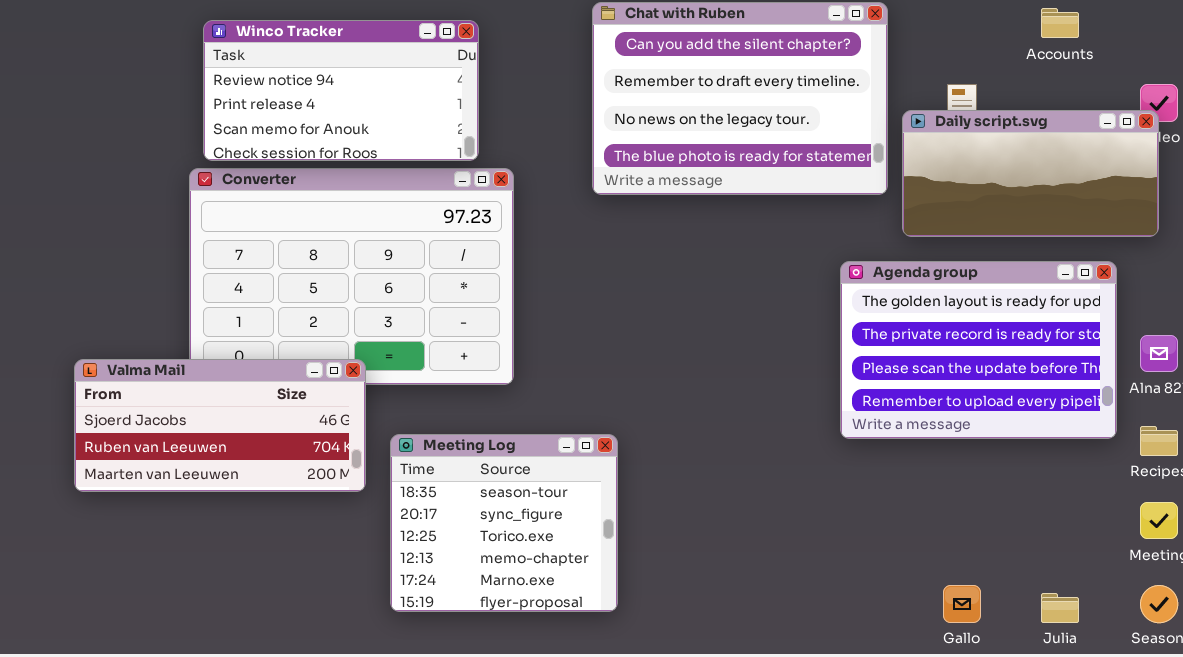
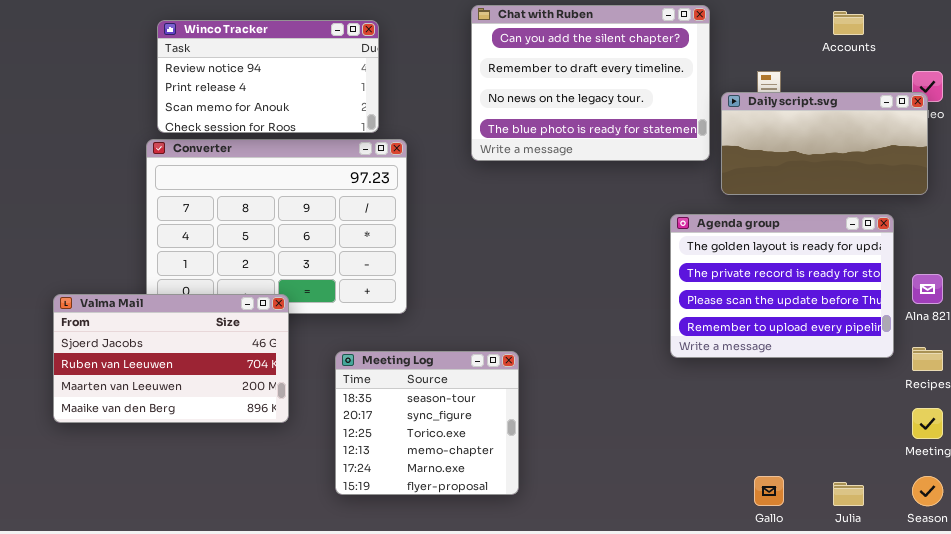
Valma Mail: [74,359,366,492] -> [53,294,289,423], resized
Meeting Log: [390,434,618,612] -> [335,351,519,495], moved

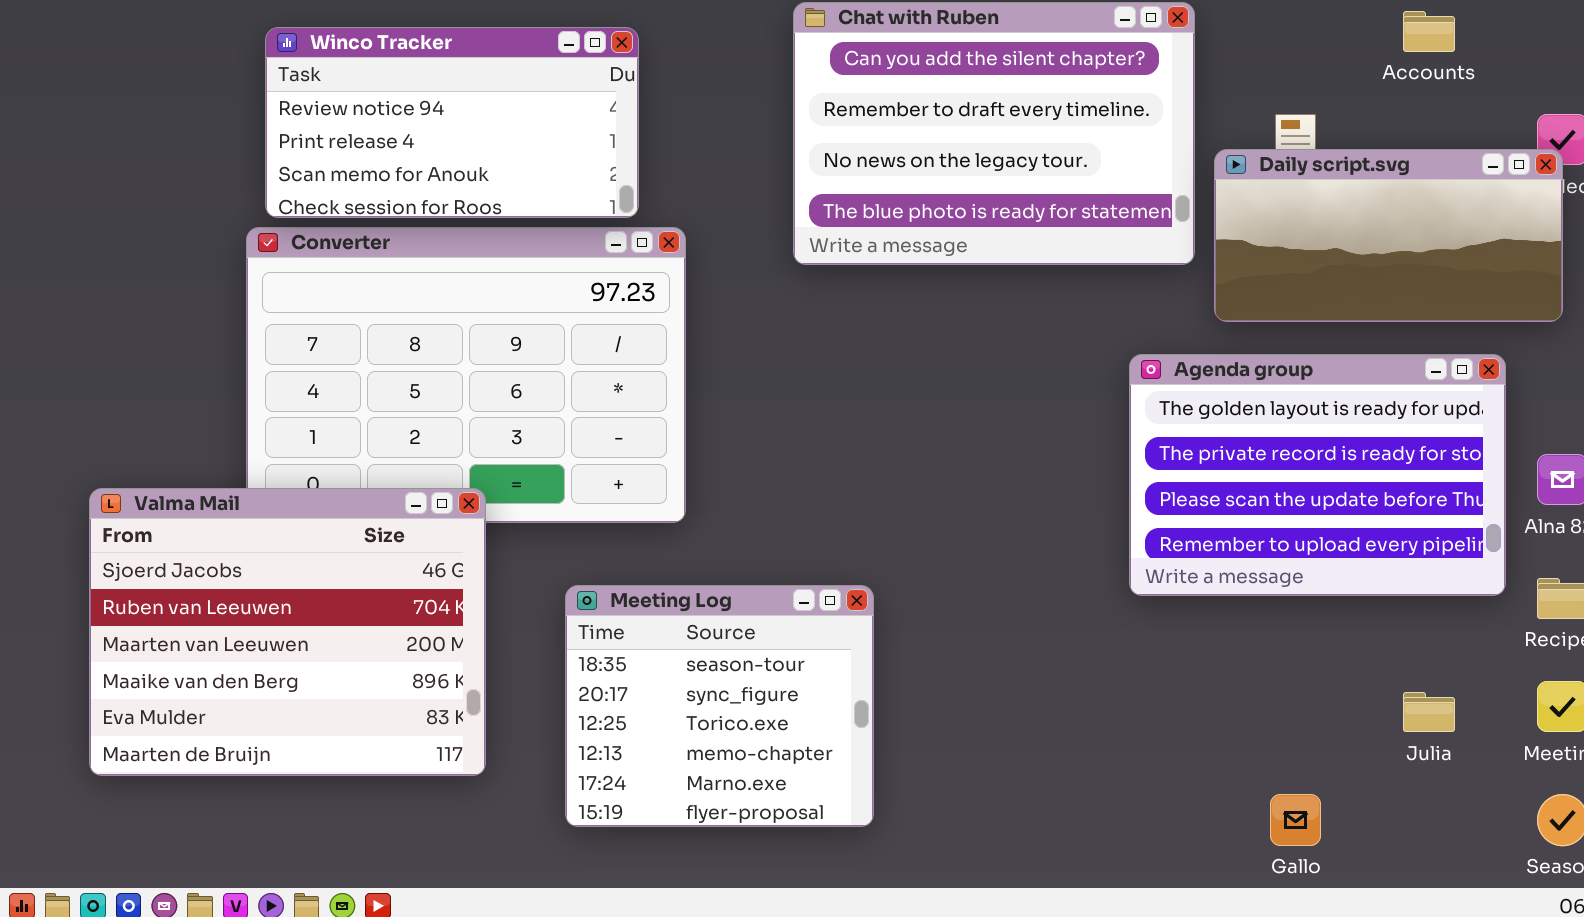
Valma Mail: [53,294,289,423] -> [89,488,486,776], resized
Julia: [833,482,864,506] -> [1403,692,1455,732], moved

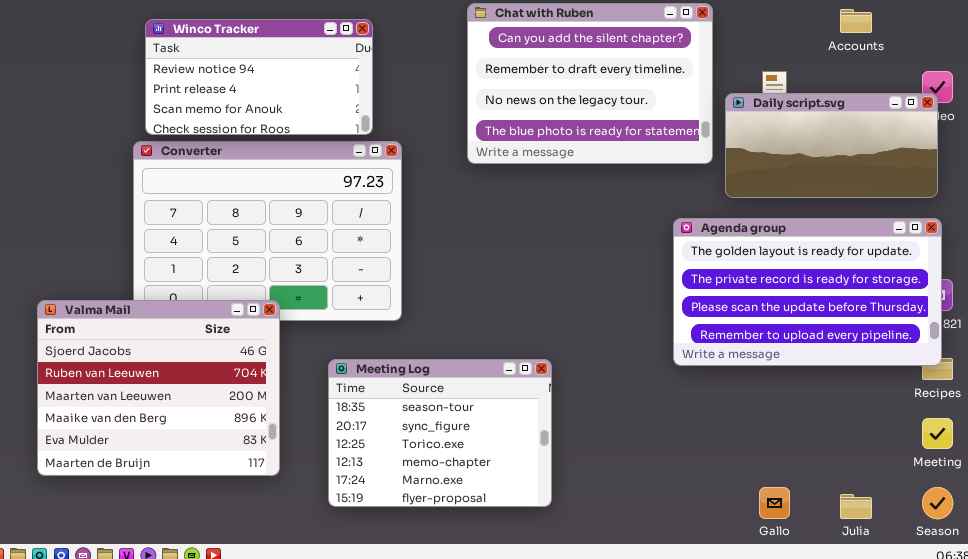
Agenda group: [1129,354,1506,596] -> [673,218,942,366], resized
Meeting Log: [565,585,874,827] -> [328,359,552,507], resized
Julia: [1403,692,1455,732] -> [840,494,872,519], moved

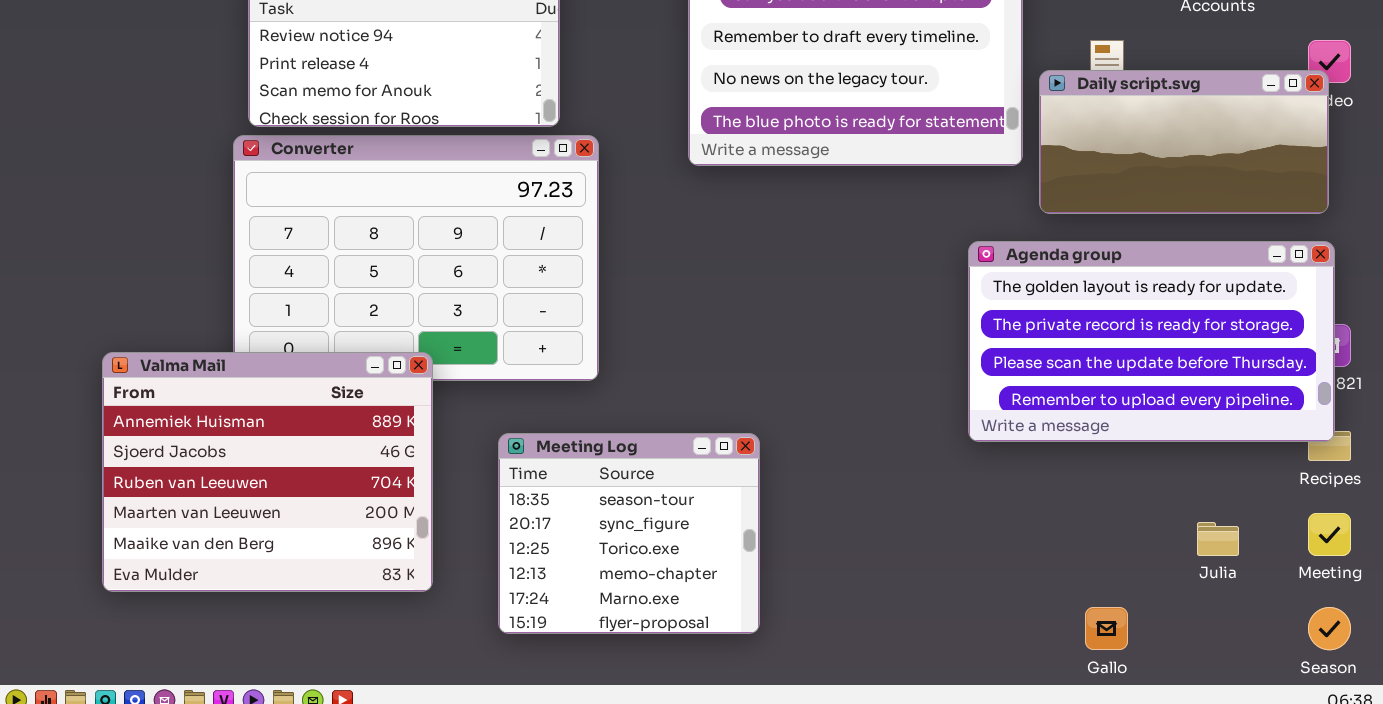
Valma Mail: [37,300,280,476] -> [102,352,433,592], scrolled up 1 row
Meeting Log: [328,359,552,507] -> [498,433,760,634], resized
Julia: [840,494,872,519] -> [1197,522,1239,556], moved

